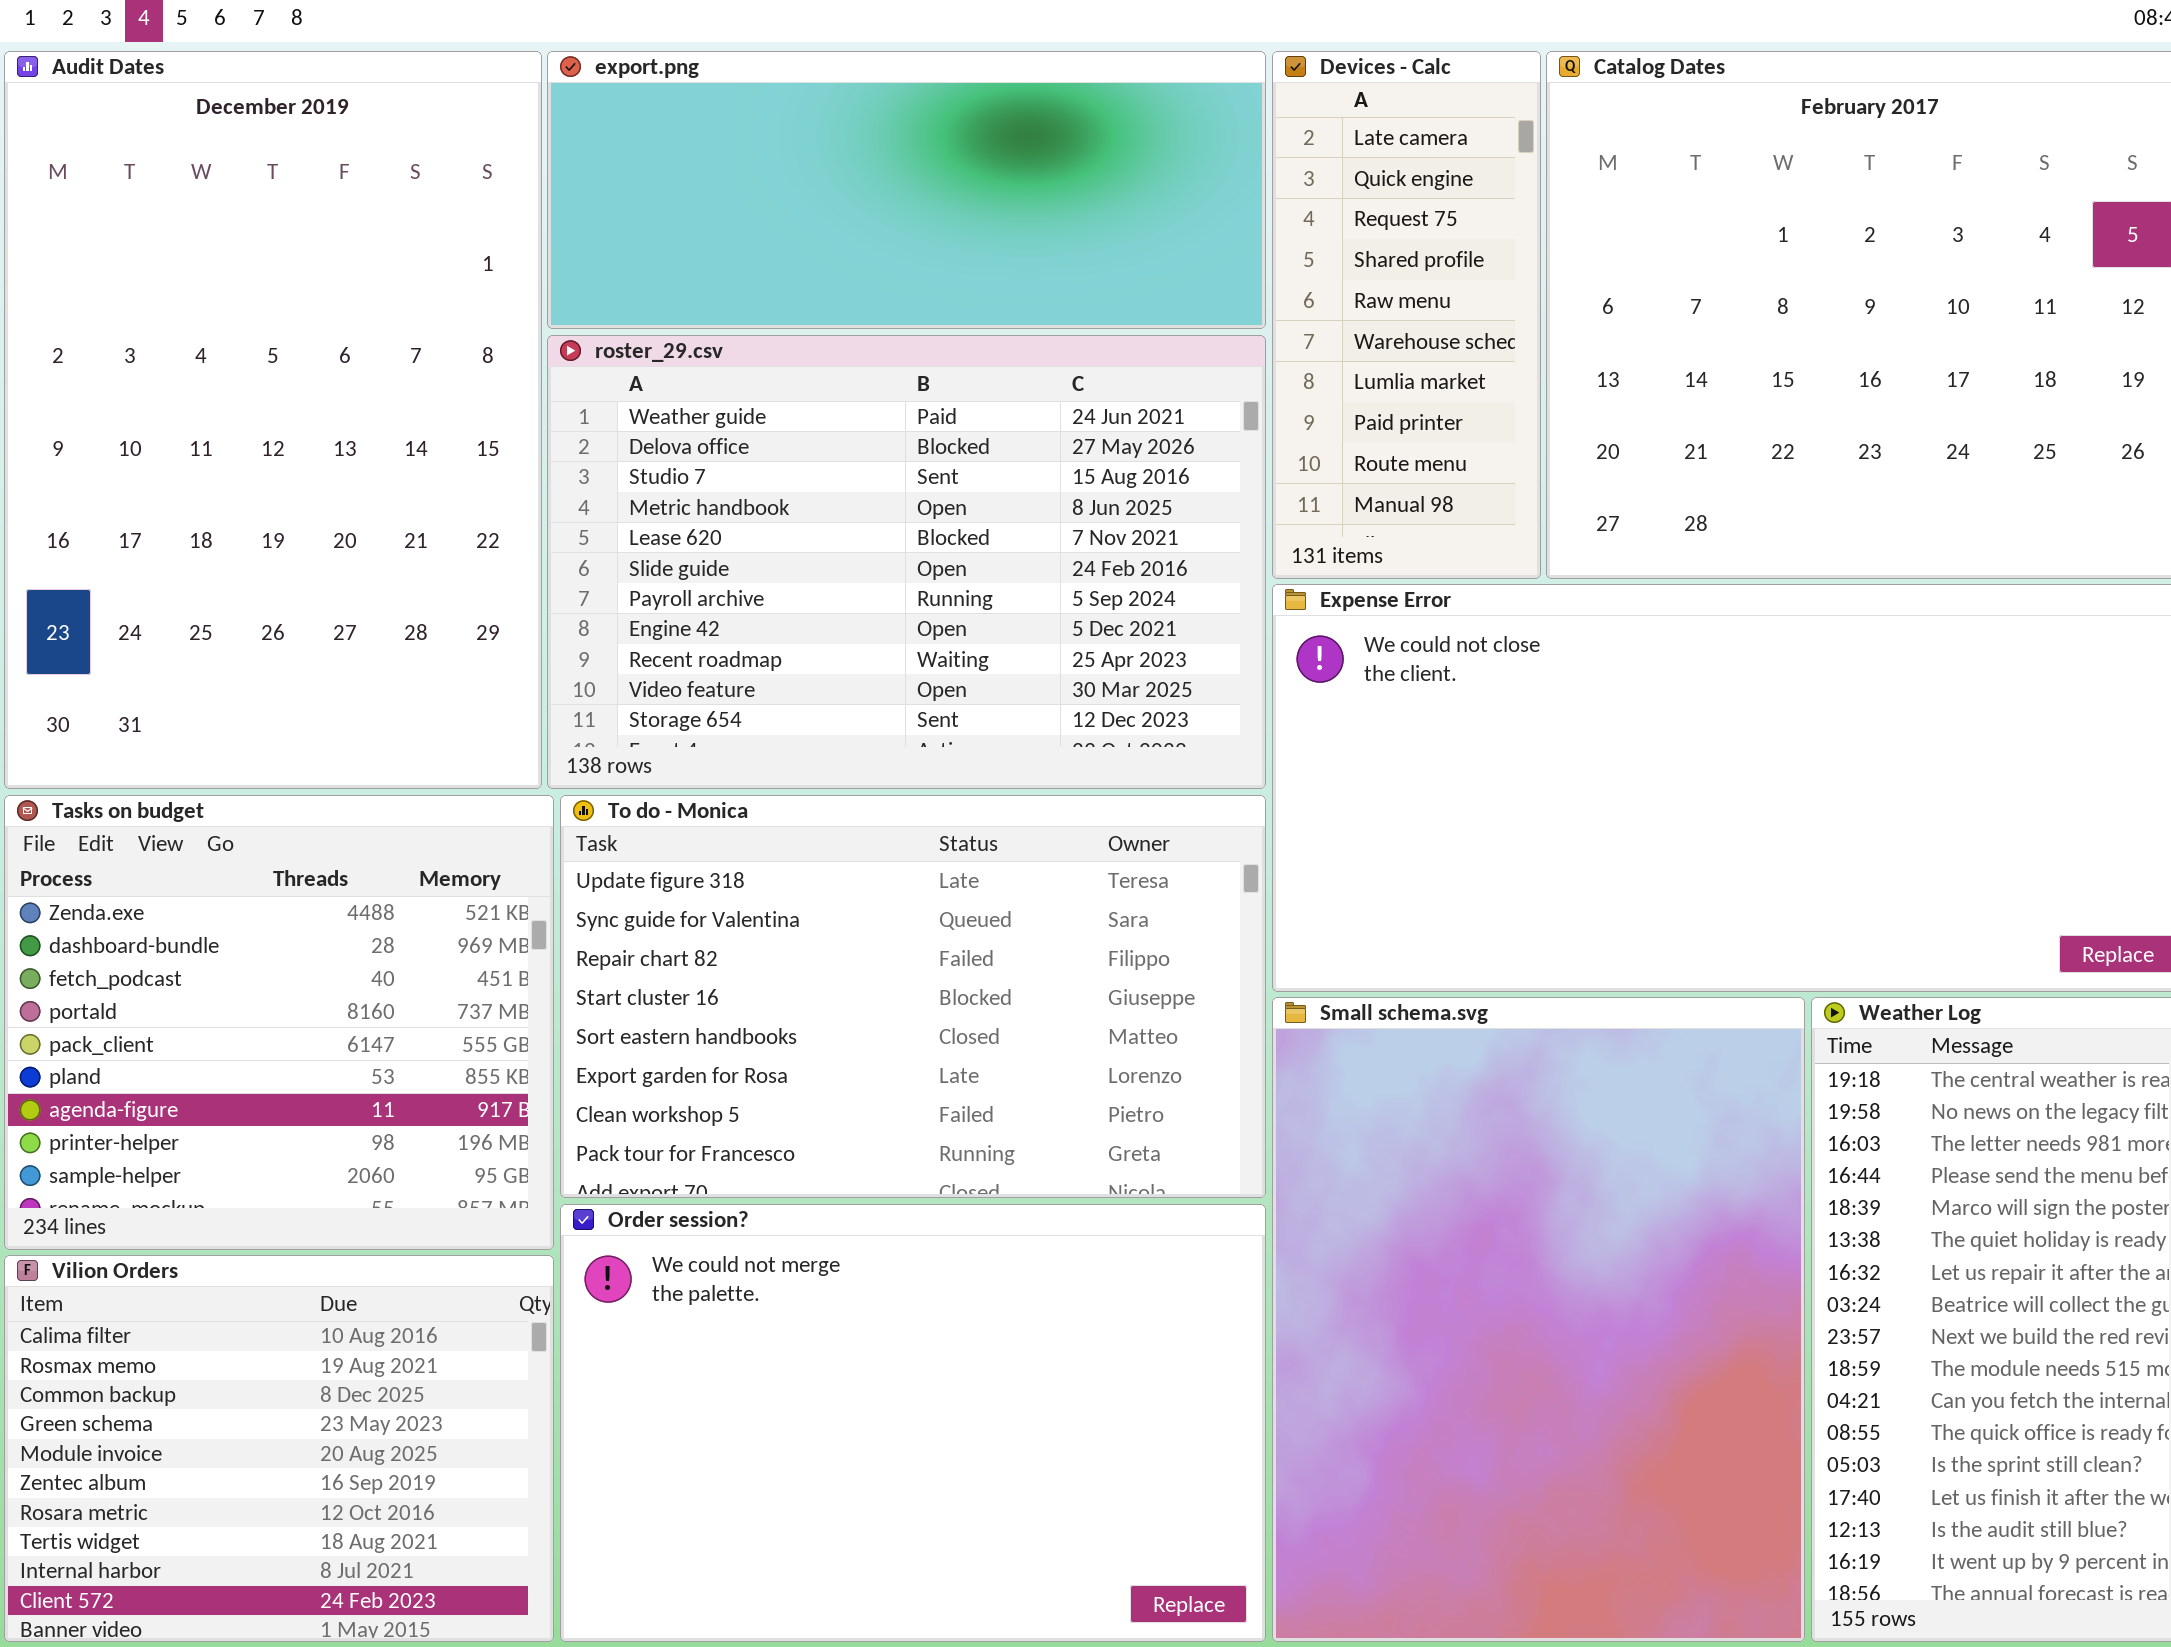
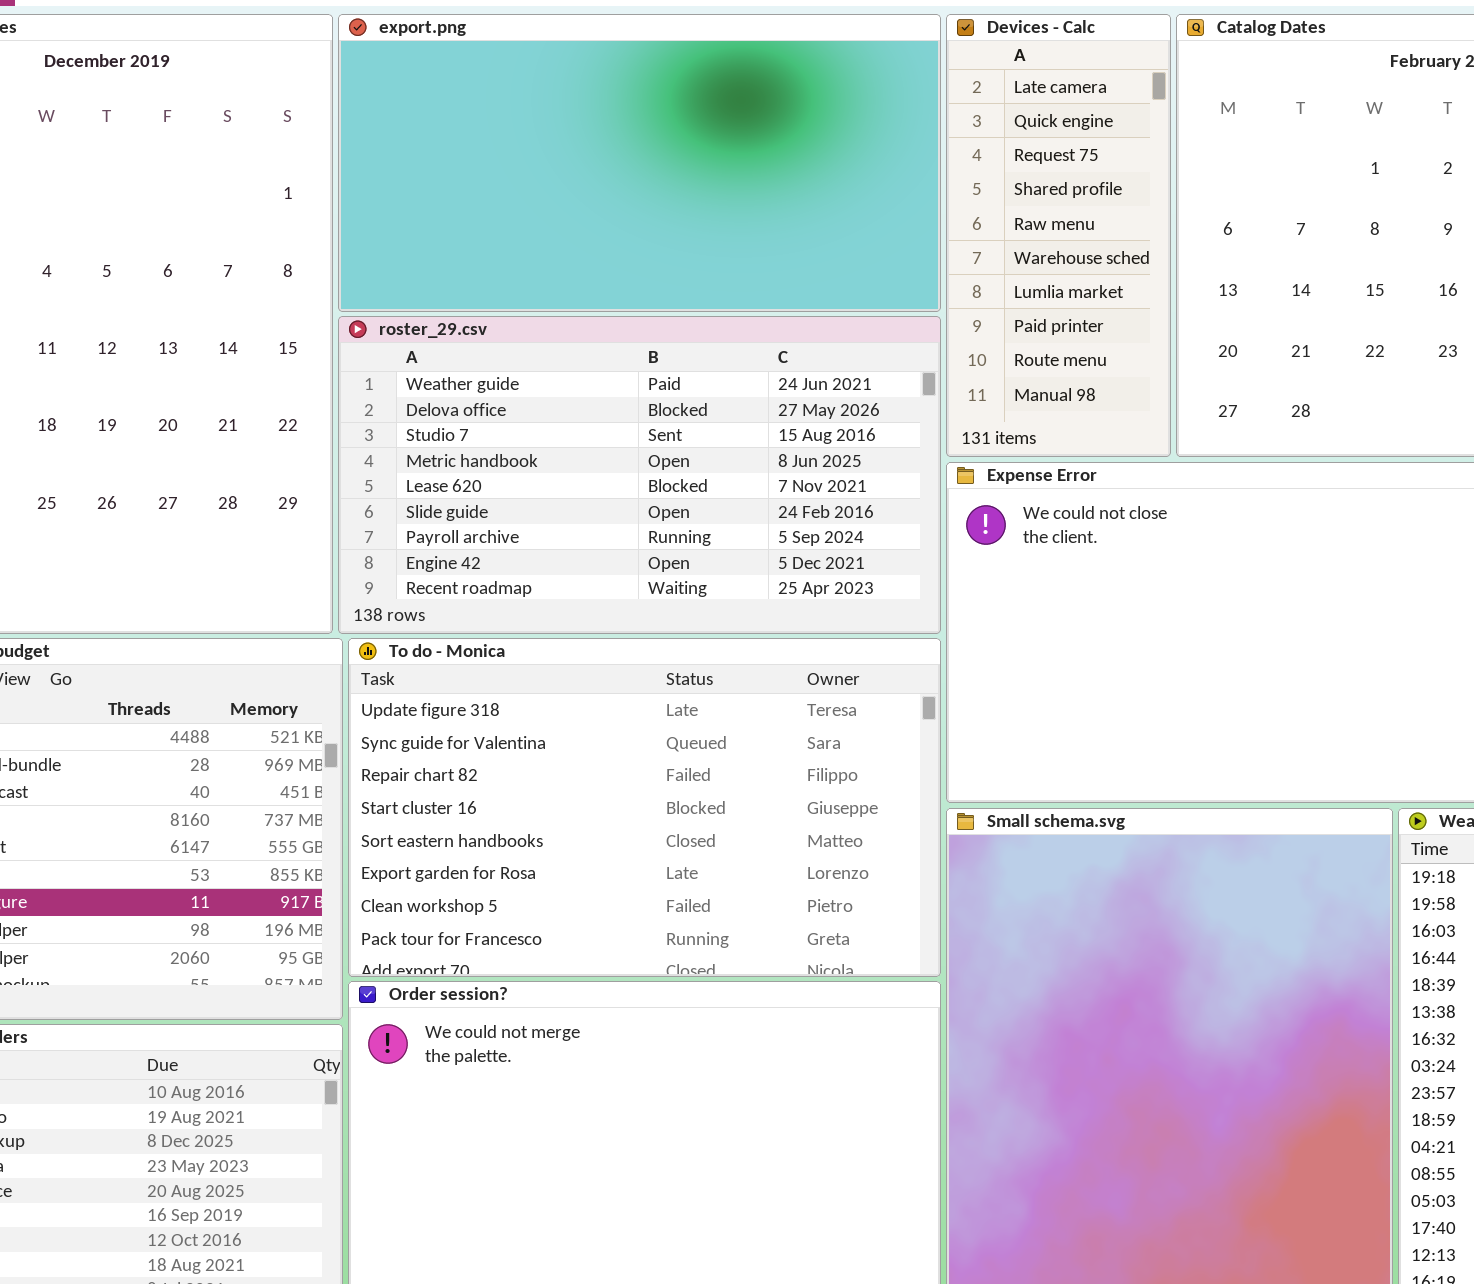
export.png: [547,51,1266,329] -> [338,14,941,312], resized
roster_29.csv: [547,335,1266,789] -> [338,316,941,634], resized

